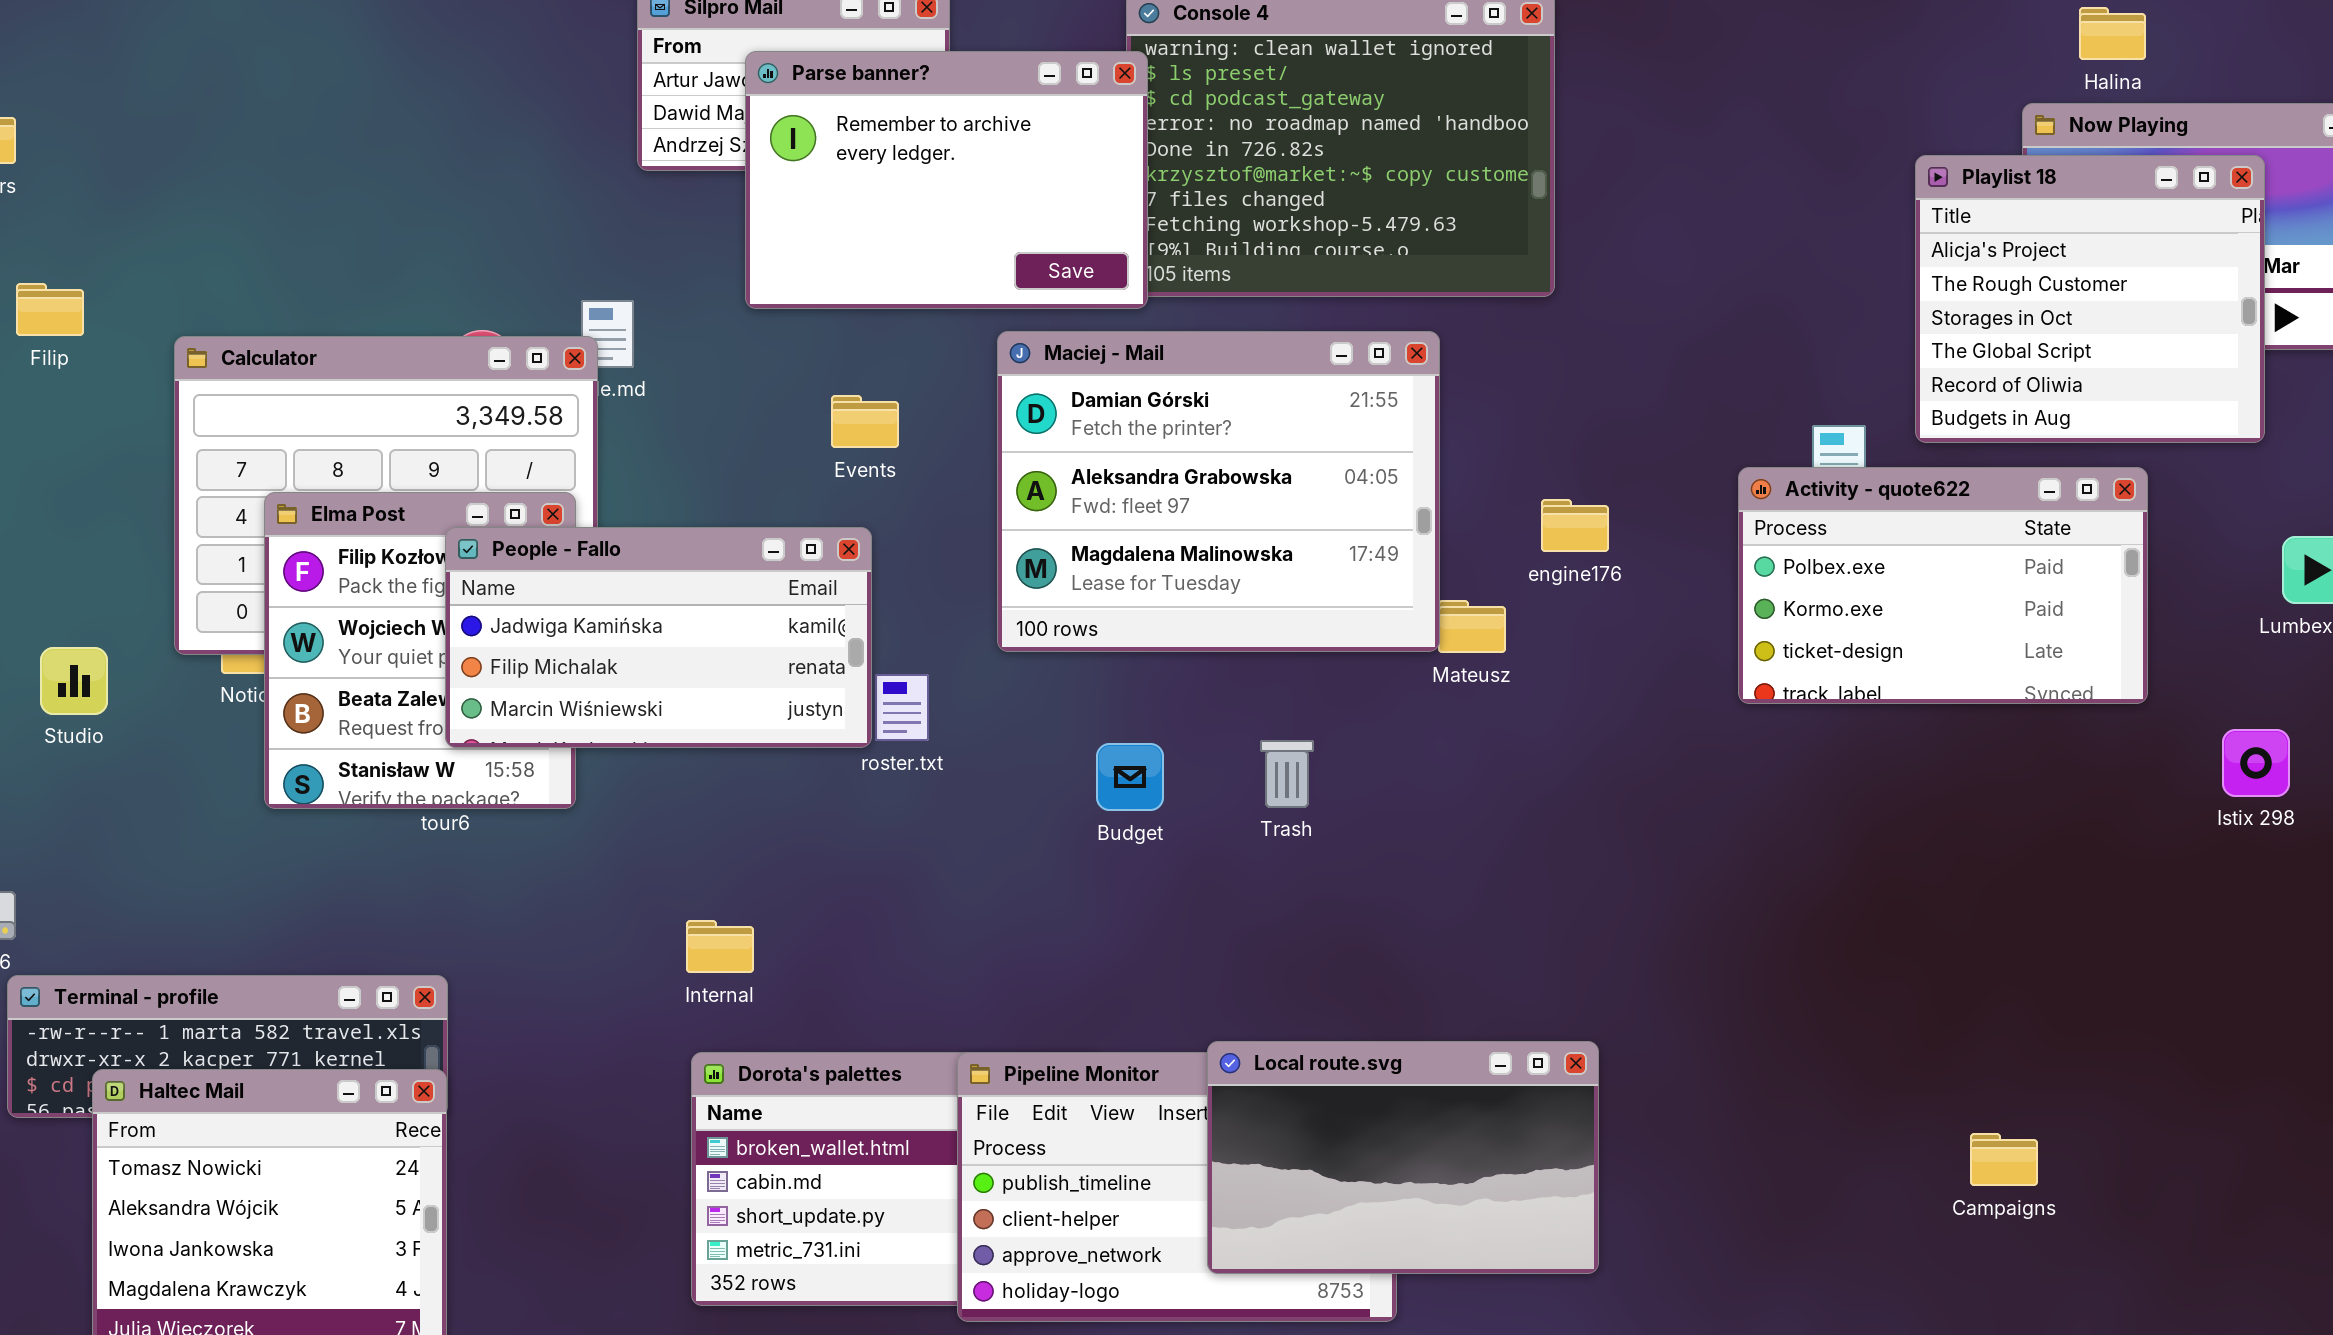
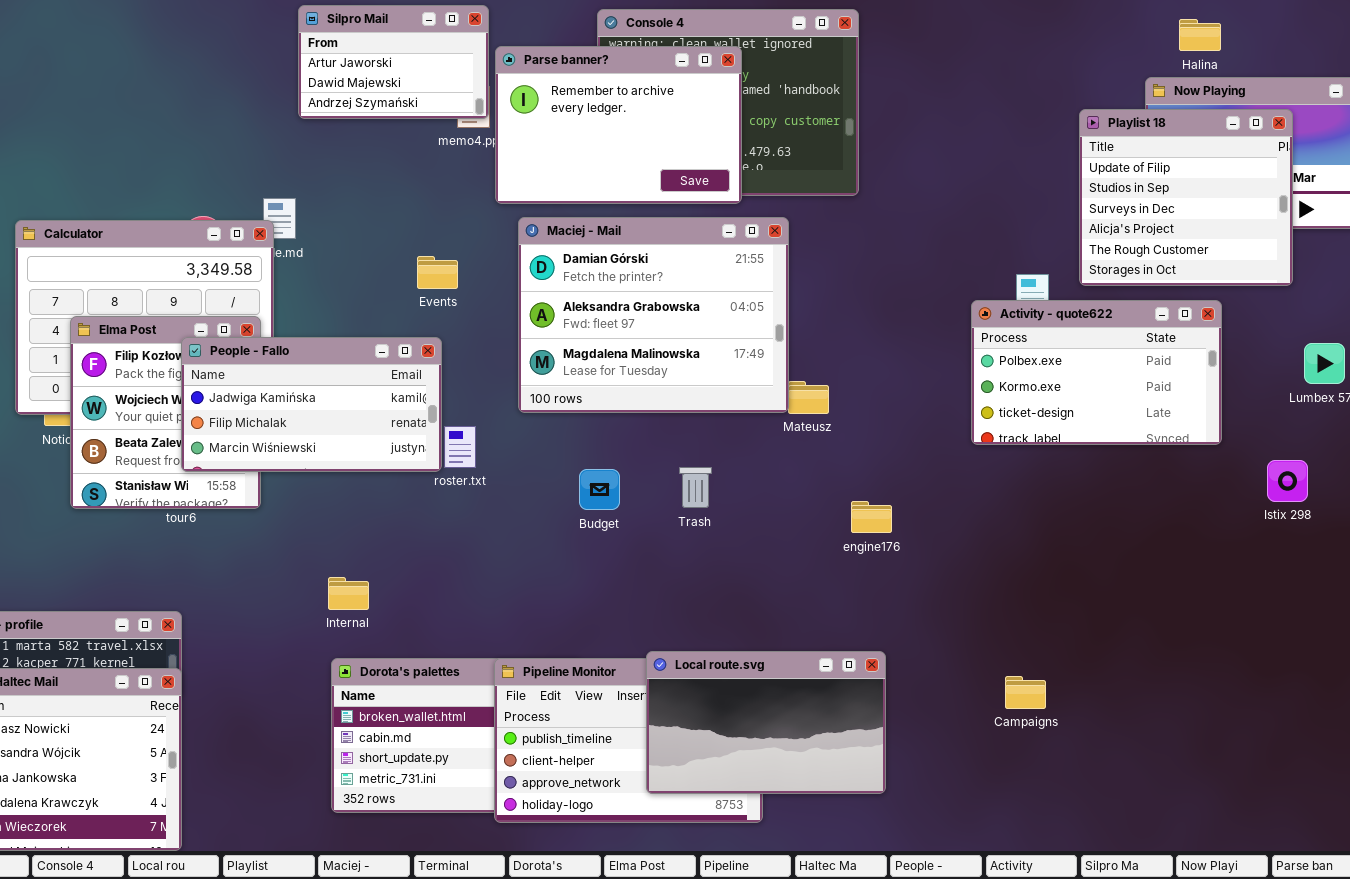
Parse banner?: [745,51,1148,309] -> [495,46,742,204], moved
Playlist 18: [1915,155,2265,443] -> [1079,109,1293,286], scrolled up 3 rows
engine176: [1541,499,1609,552] -> [851,501,892,533], moved
Campaigns: [1970,1133,2038,1186] -> [1005,676,1046,709], moved

